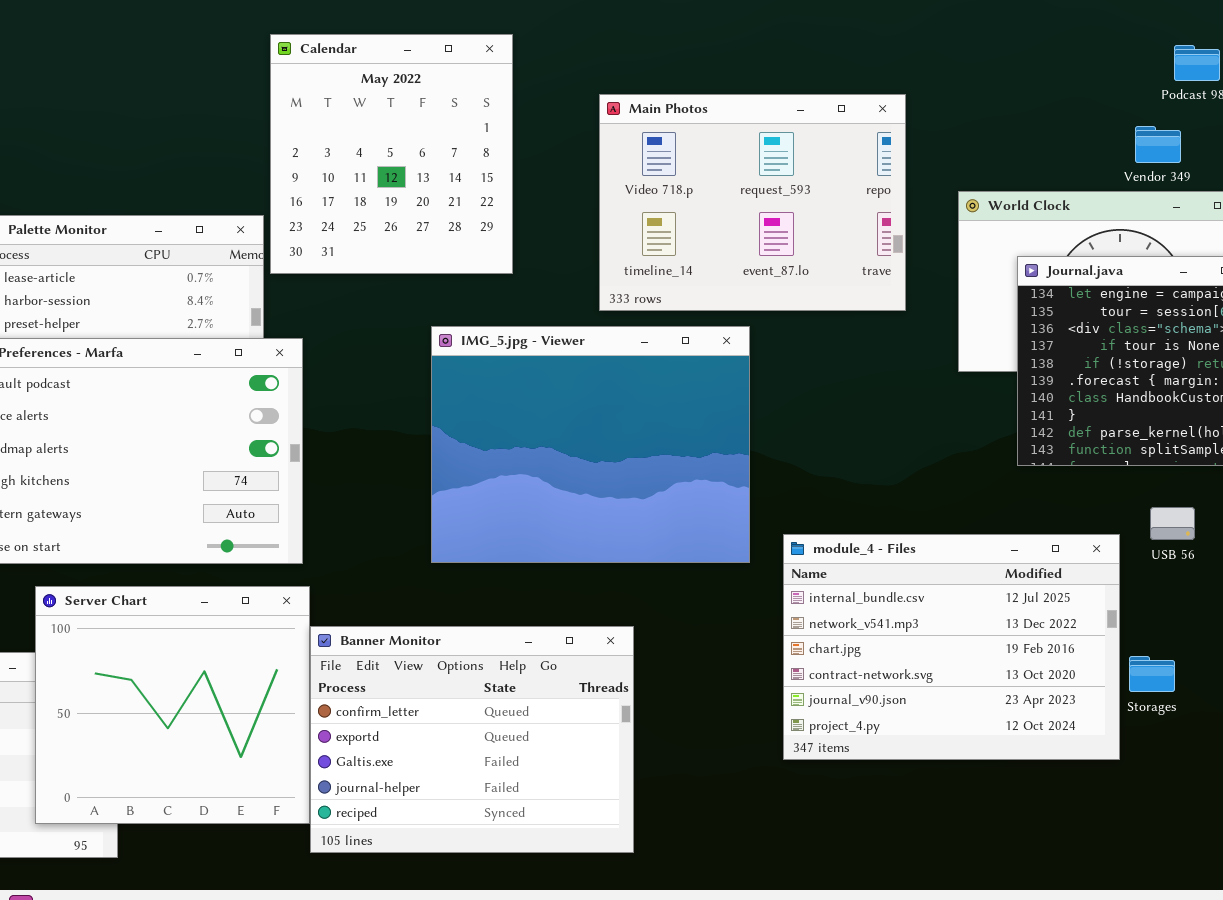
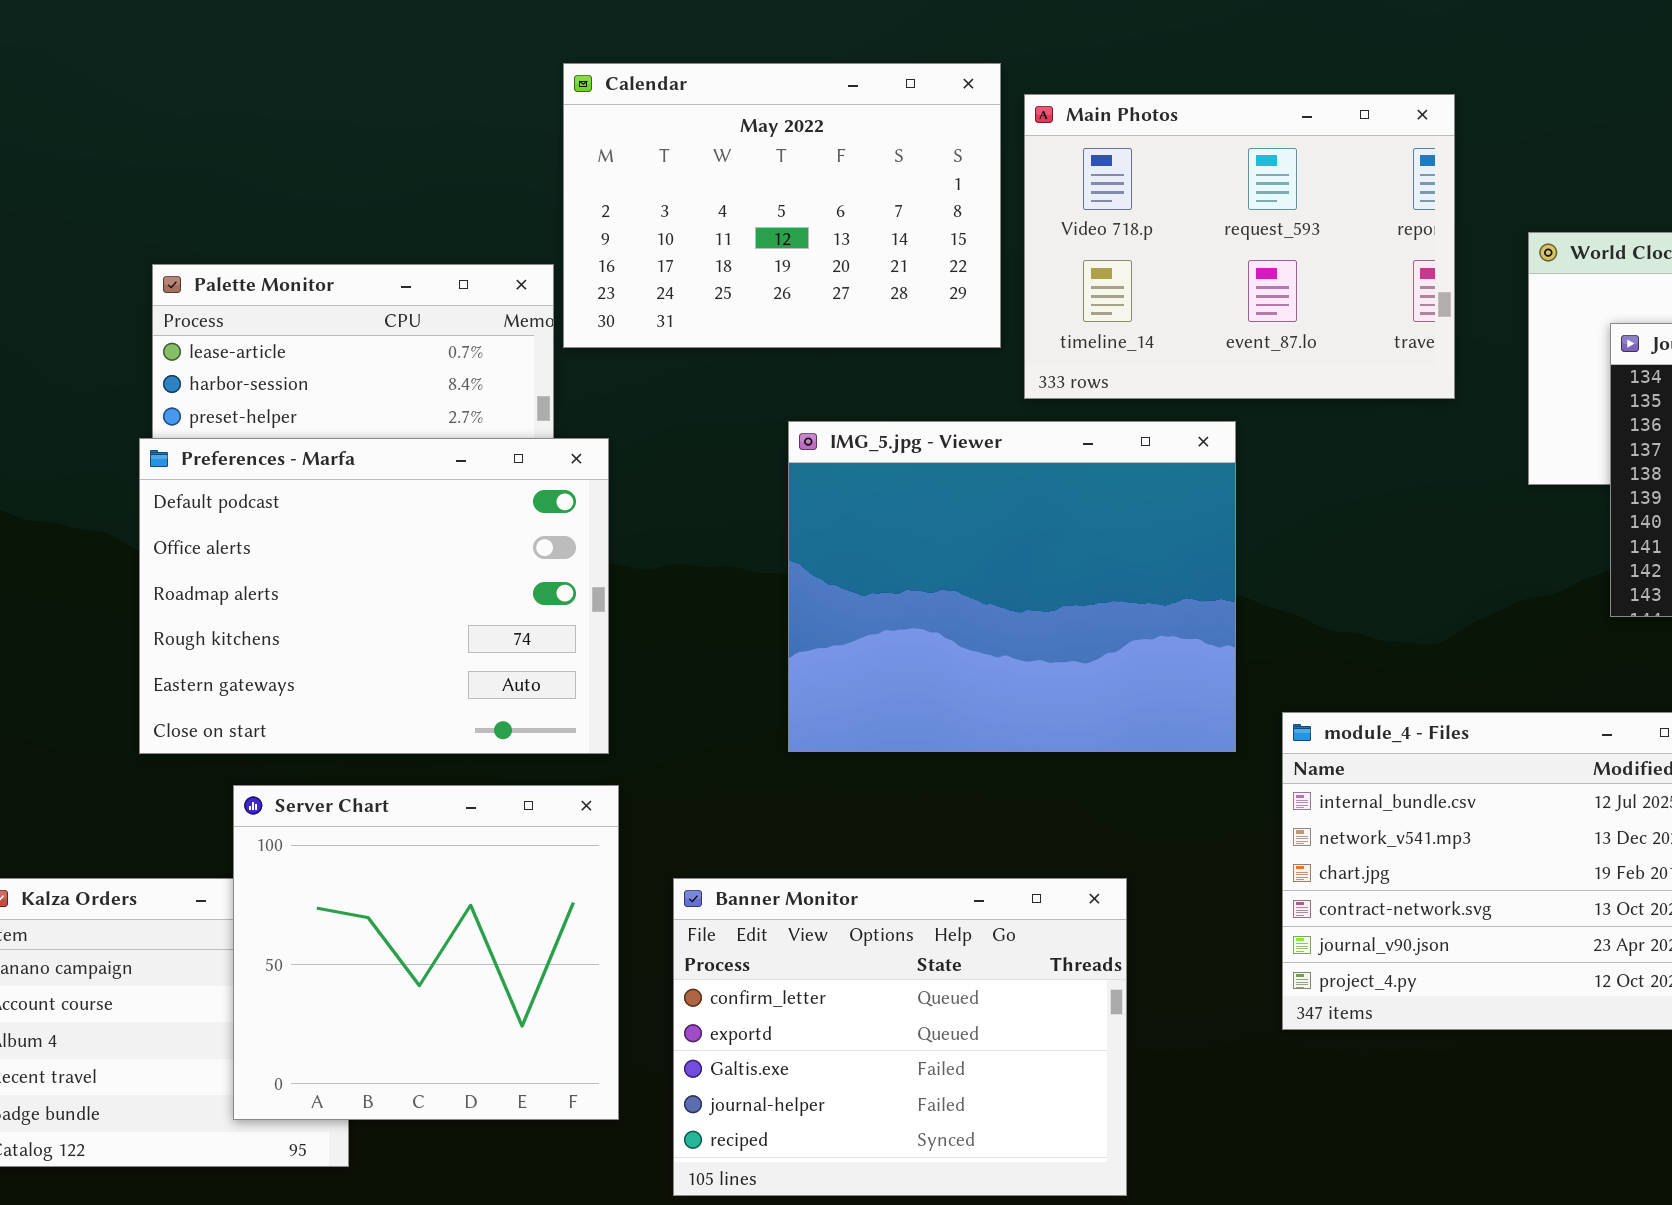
Calendar: [270,34,513,274] -> [563,63,1001,348], resized
Banner Monitor: [310,626,634,853] -> [673,878,1127,1196], moved

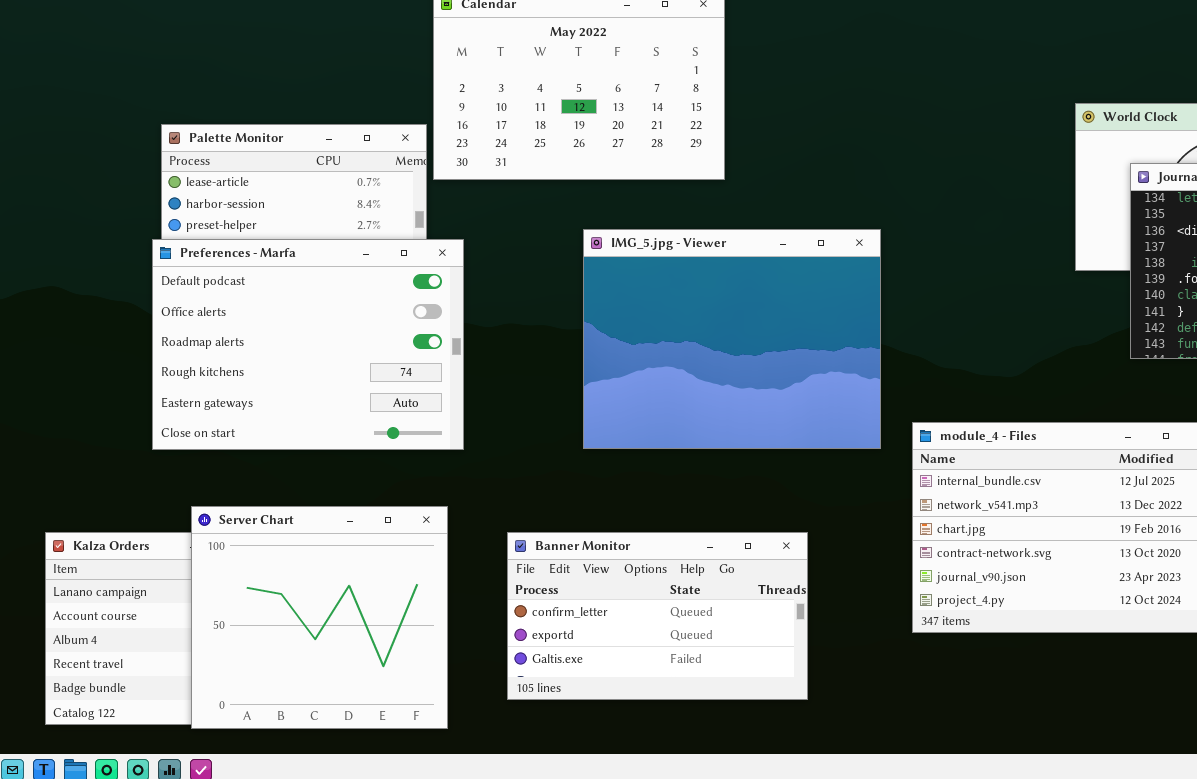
Main Photos: [1024,94,1455,399] -> none, closed
Server Chart: [233,785,619,1120] -> [191,506,448,729], moved
Banner Monitor: [673,878,1127,1196] -> [507,532,808,700], resized

